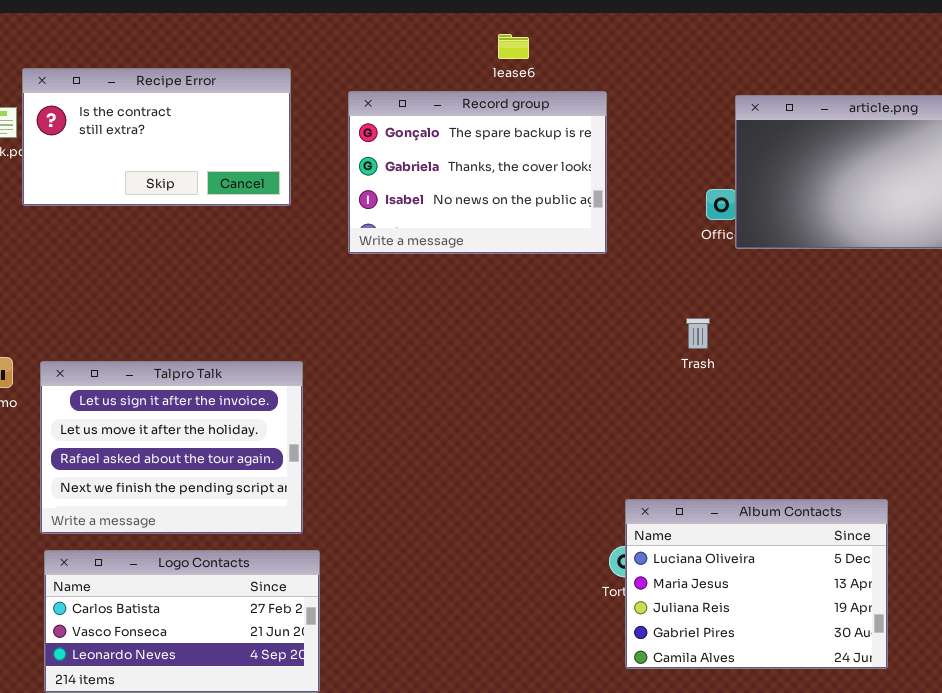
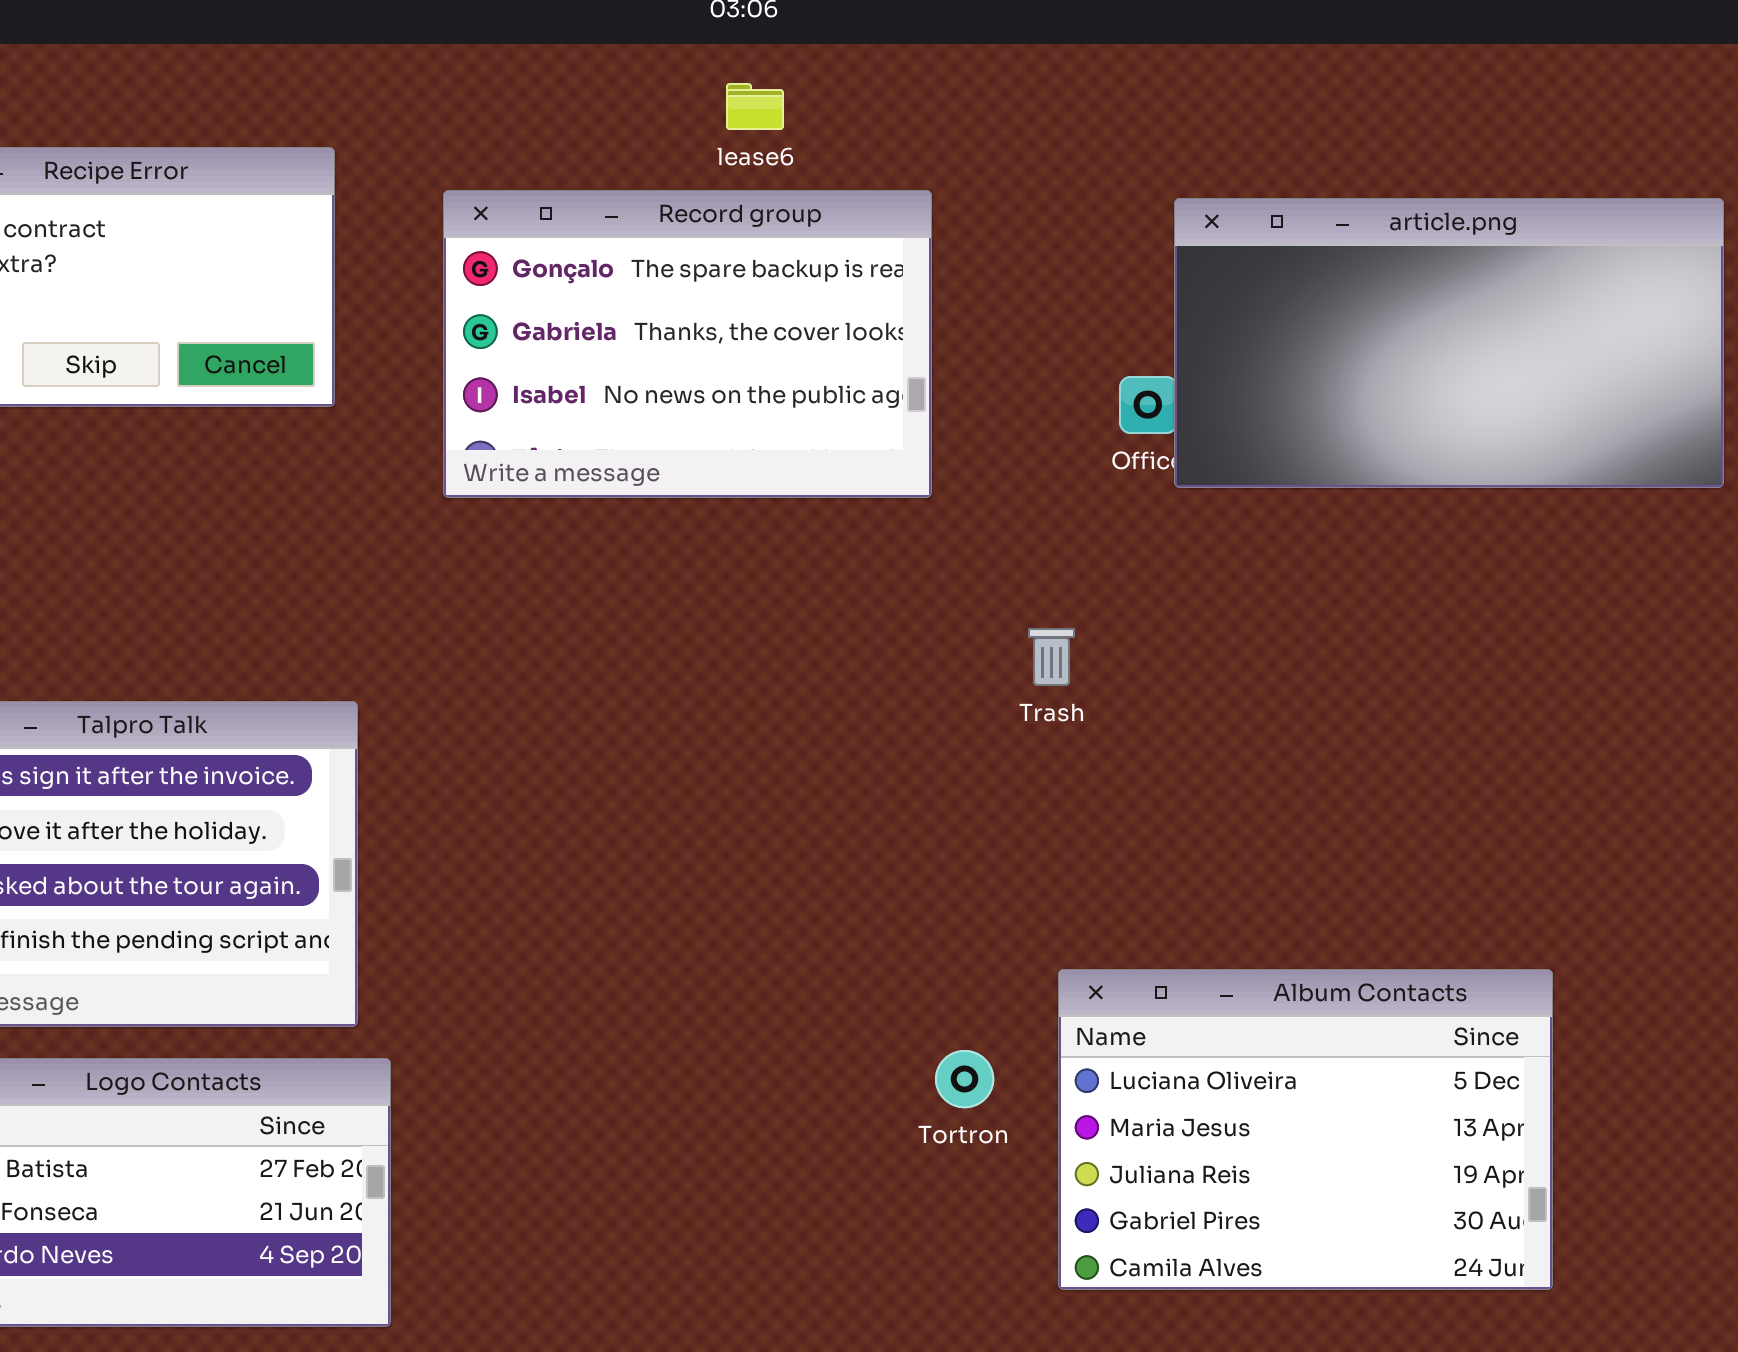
Trash: [686,318,710,349] -> [1028,628,1075,686], moved
Album Contacts: [625,499,888,669] -> [1058,969,1553,1290], moved

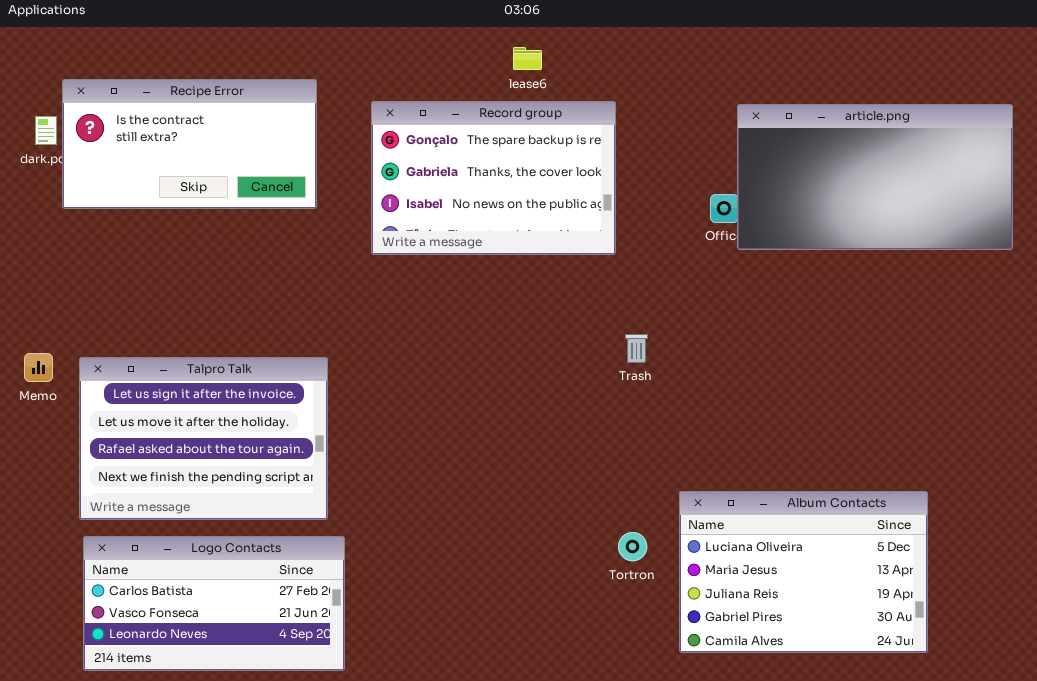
Trash: [1028,628,1075,686] -> [625,334,648,363], moved

